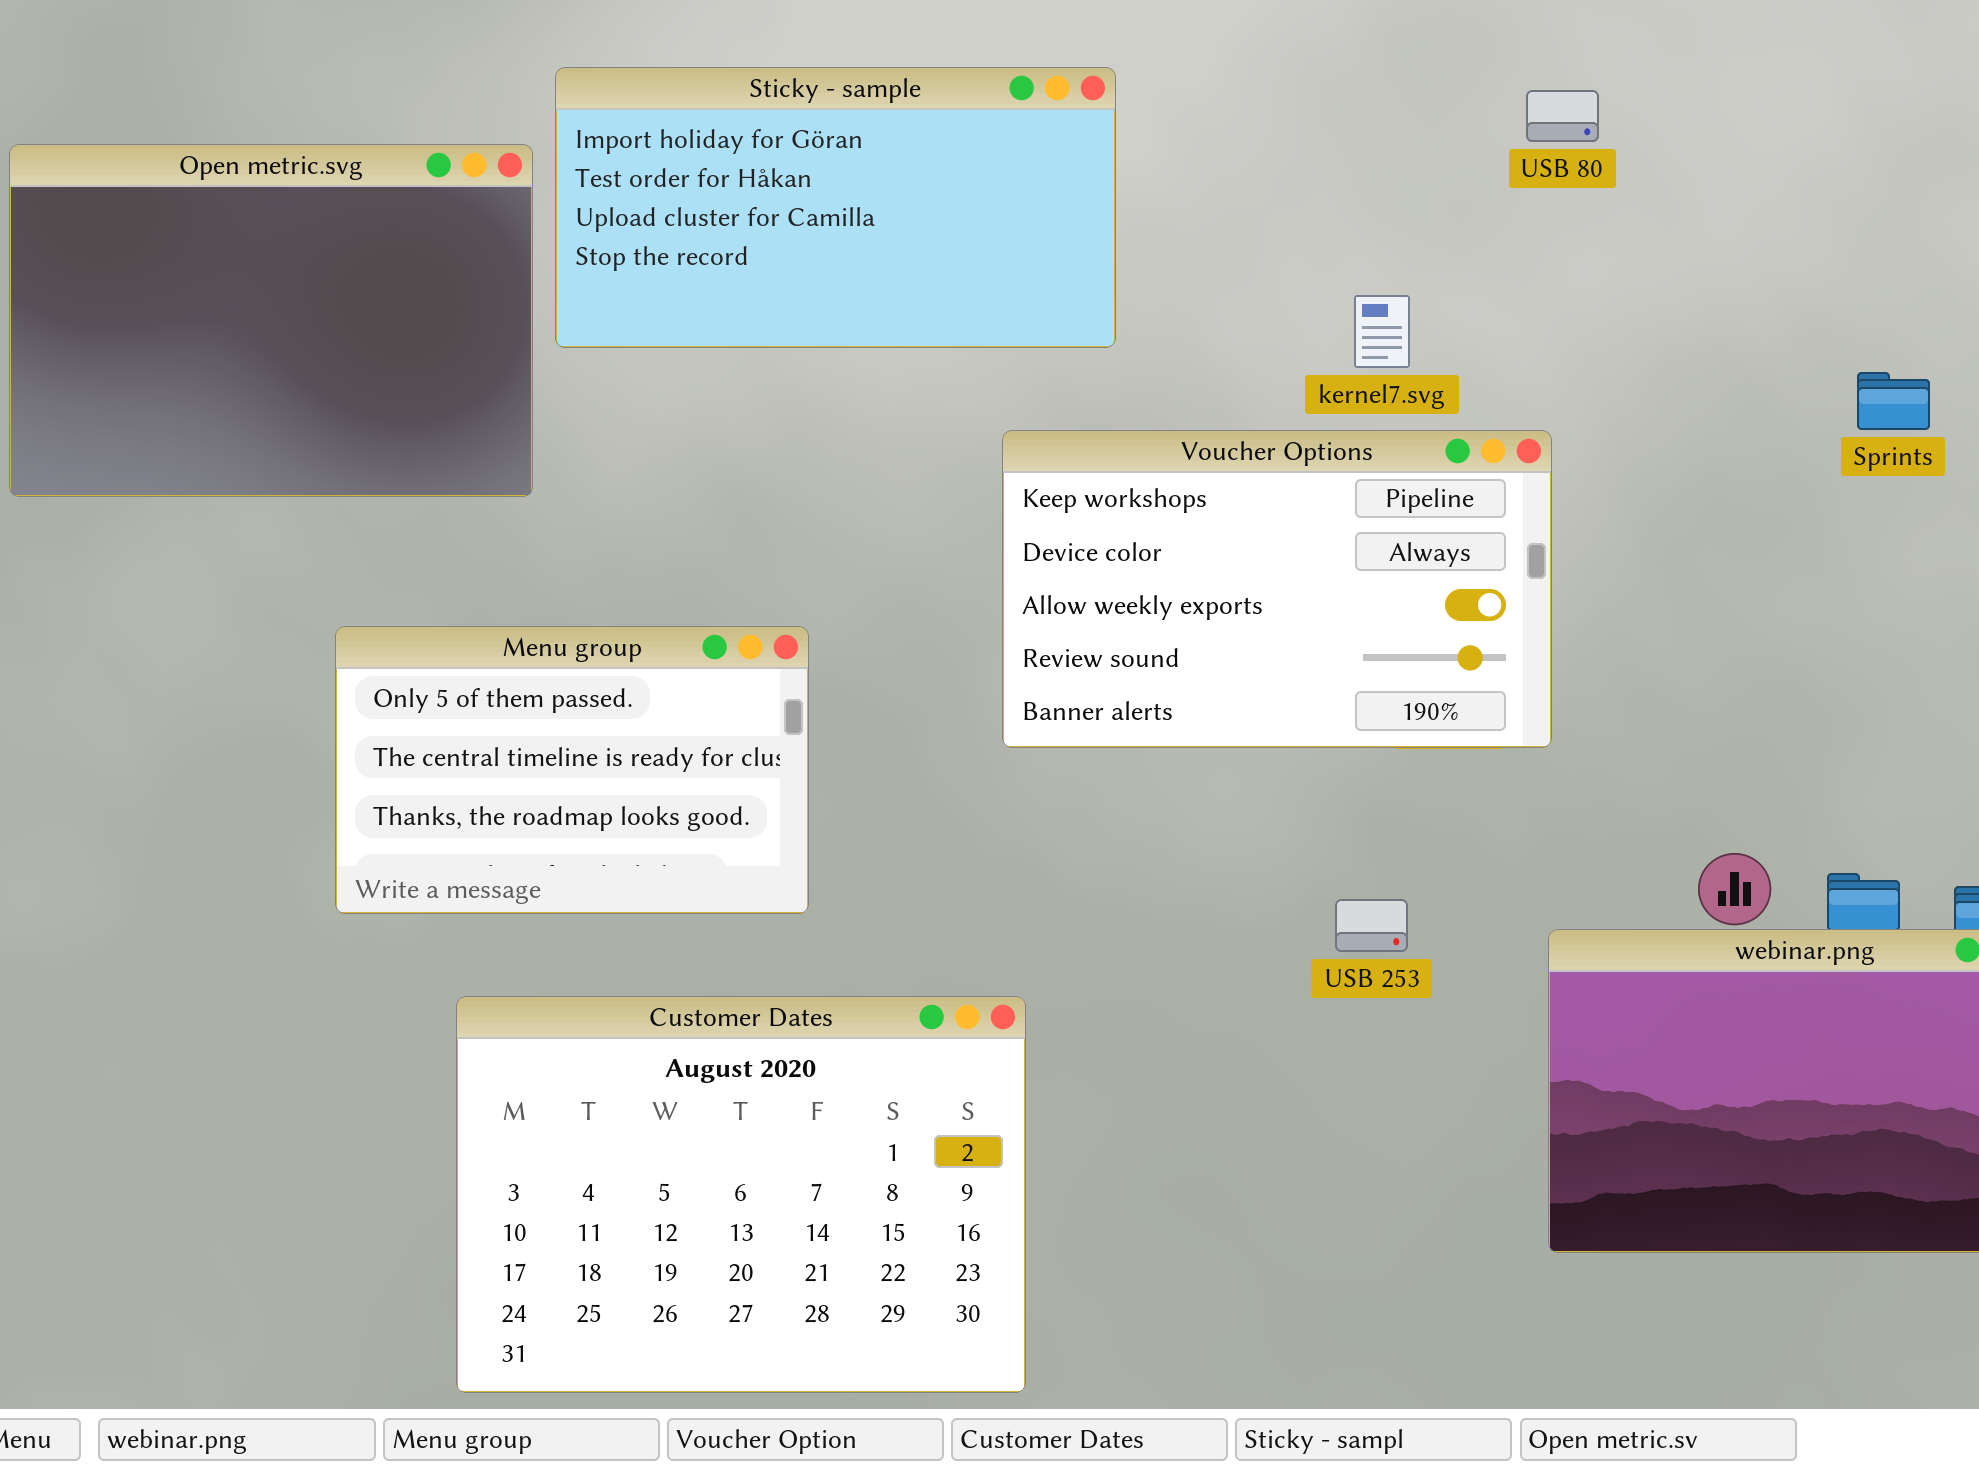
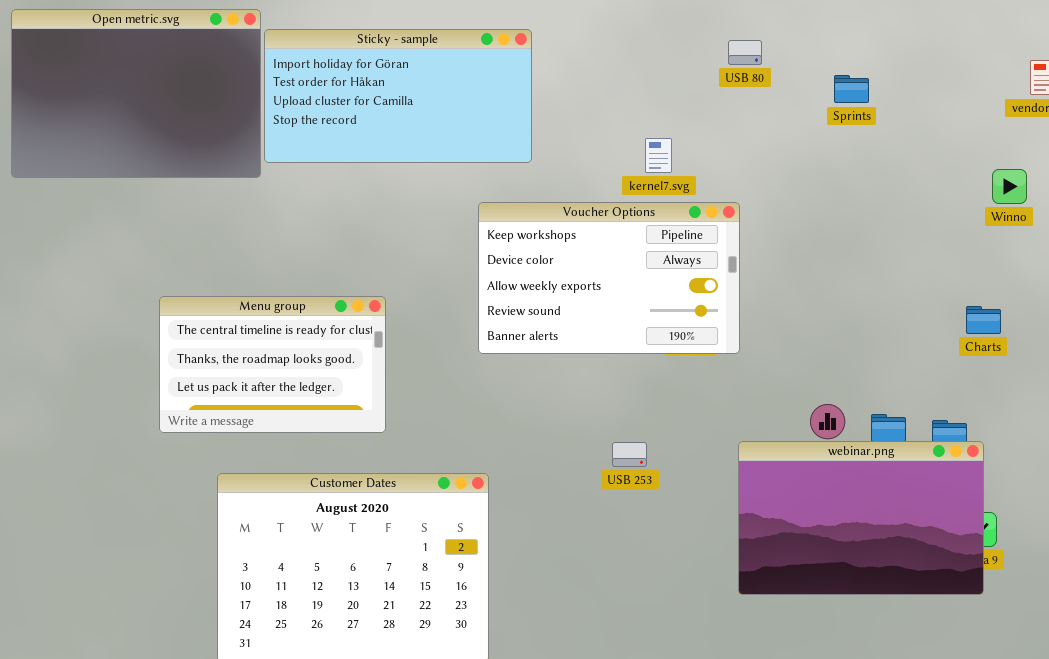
Open metric.svg: [9,144,533,497] -> [11,9,261,178], moved
Sprints: [1857,372,1930,430] -> [834,75,869,103], moved
Menu group: [335,626,809,914] -> [159,296,386,433], scrolled down 1 row
USB 253: [1335,899,1408,952] -> [612,442,647,467], moved

